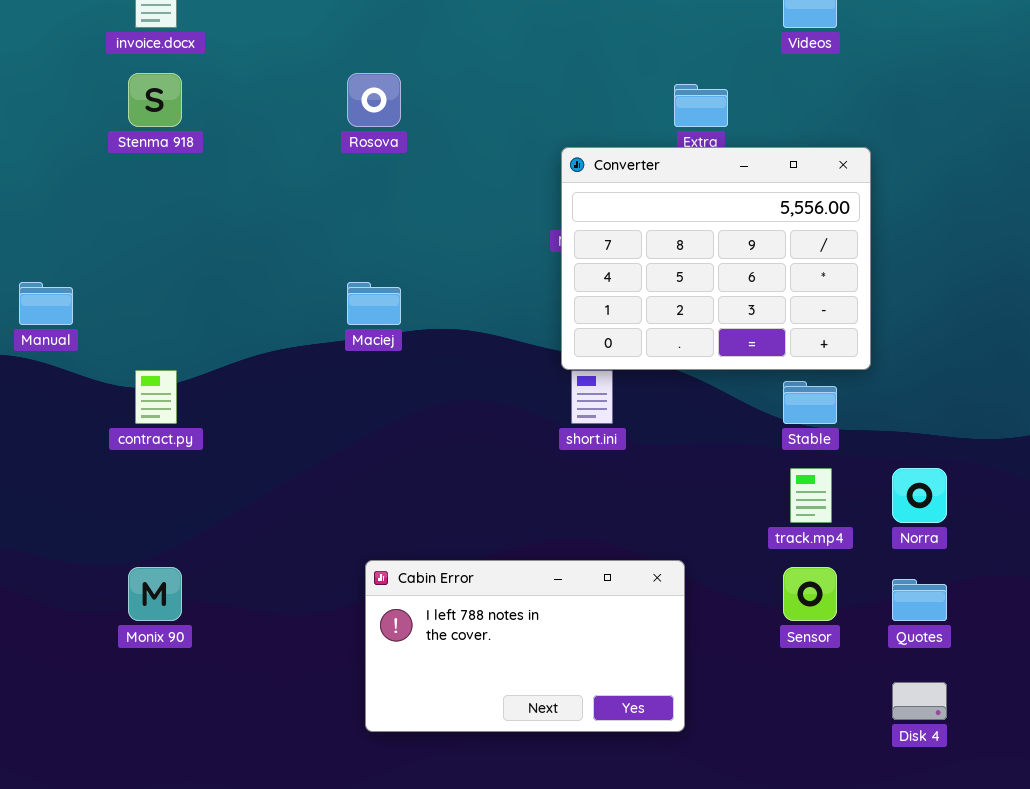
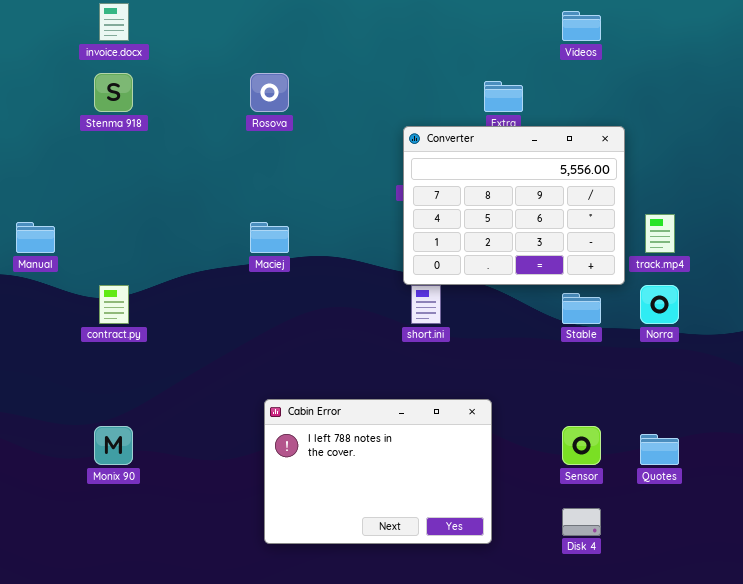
track.mp4: [790,468,832,523] -> [645,214,675,253], moved
Norra: [892,468,947,523] -> [640,285,679,324], moved
Cabin Error: [365,560,685,732] -> [264,399,492,544], resized
Disk 4: [892,682,947,720] -> [562,508,601,536], moved

